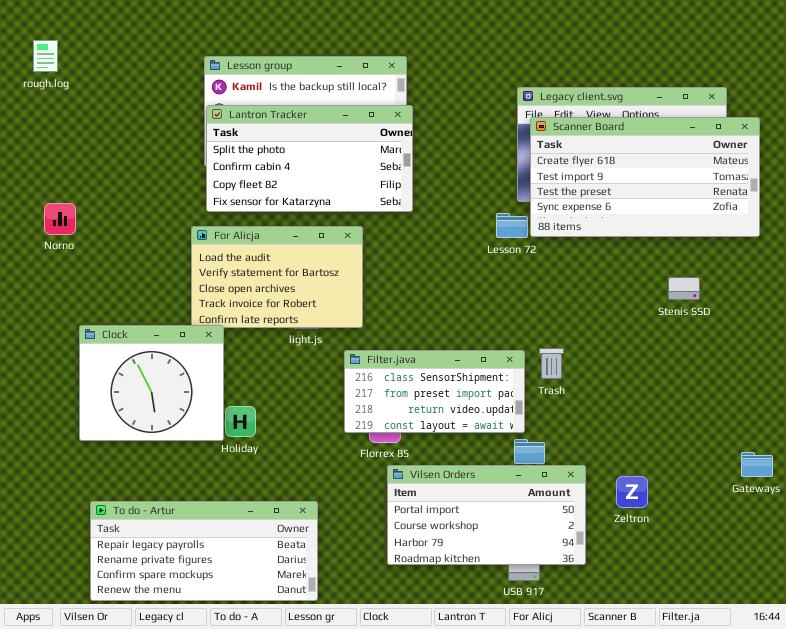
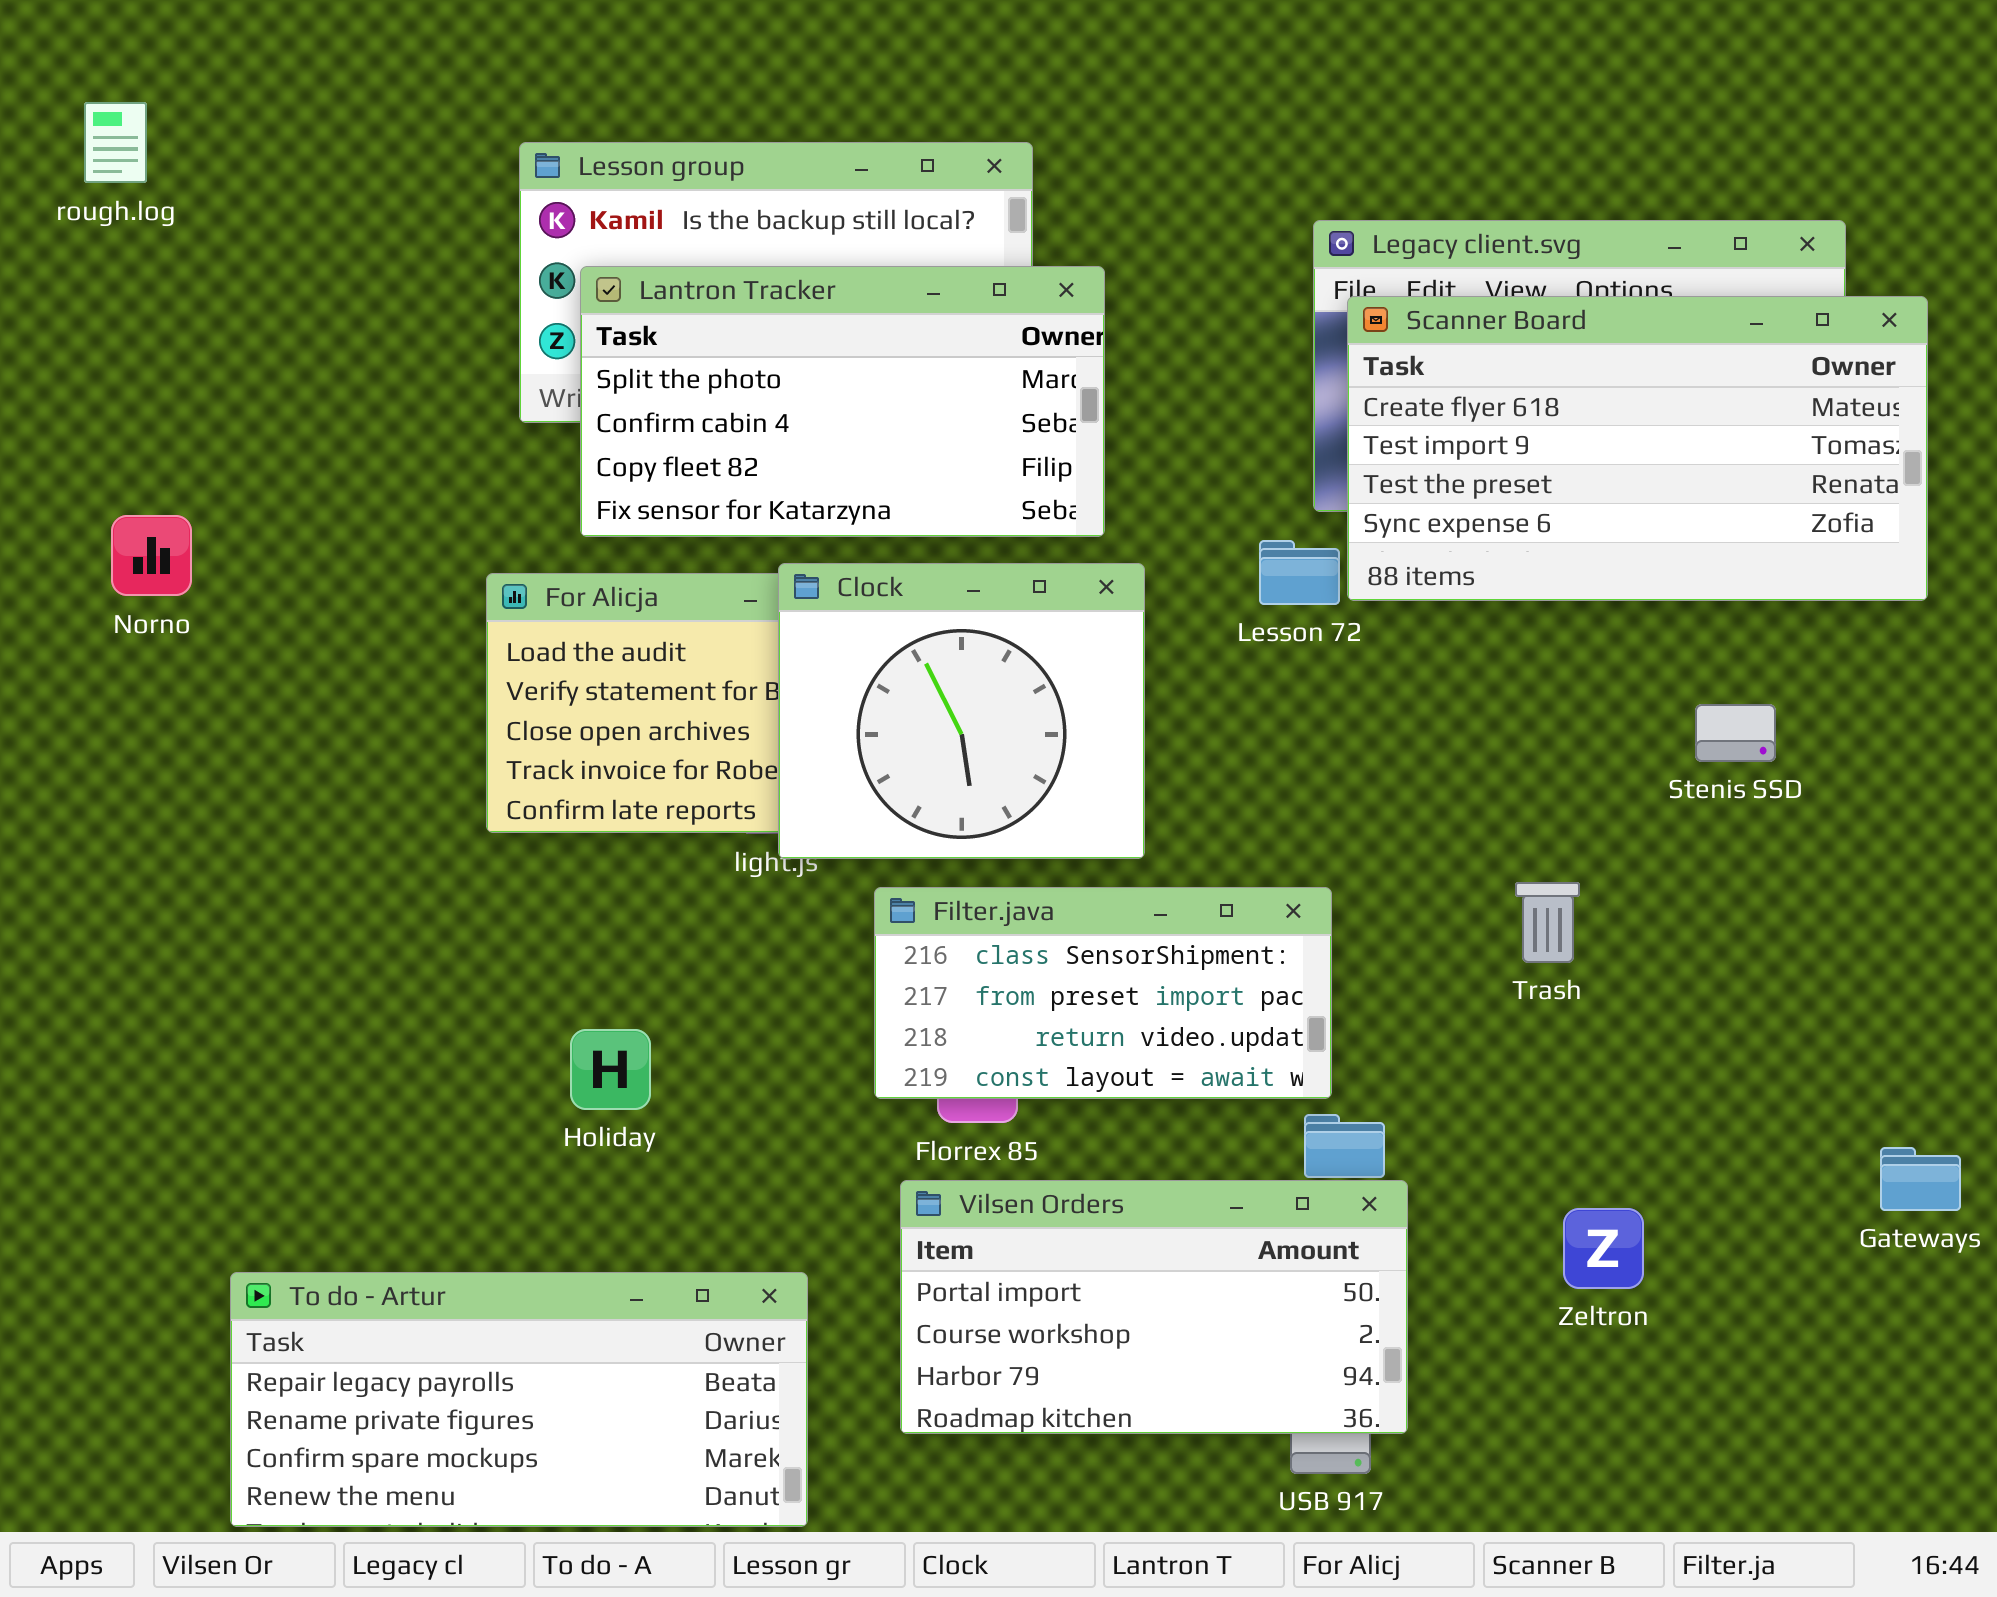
Lantron Tracker: [206,105,413,212] -> [580,266,1105,537], moved
Clock: [79,325,224,441] -> [778,563,1145,859], moved
Trash: [539,348,564,379] -> [1515,882,1580,963], moved
Vilsen Orders: [387,465,586,565] -> [900,1180,1408,1434], moved

